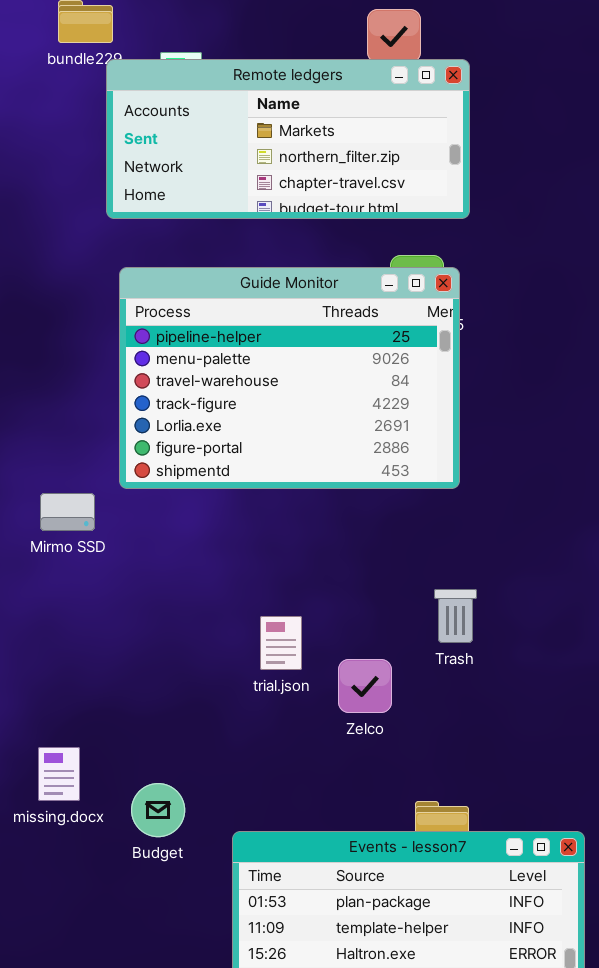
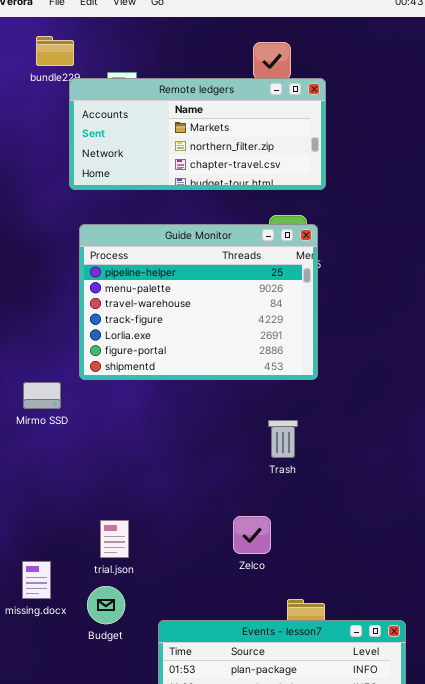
Trash: [434,589,477,643] -> [268,420,298,458], moved
trial.json: [260,616,302,670] -> [100,520,129,558], moved
Zelco: [338,659,392,713] -> [233,516,271,554], moved

